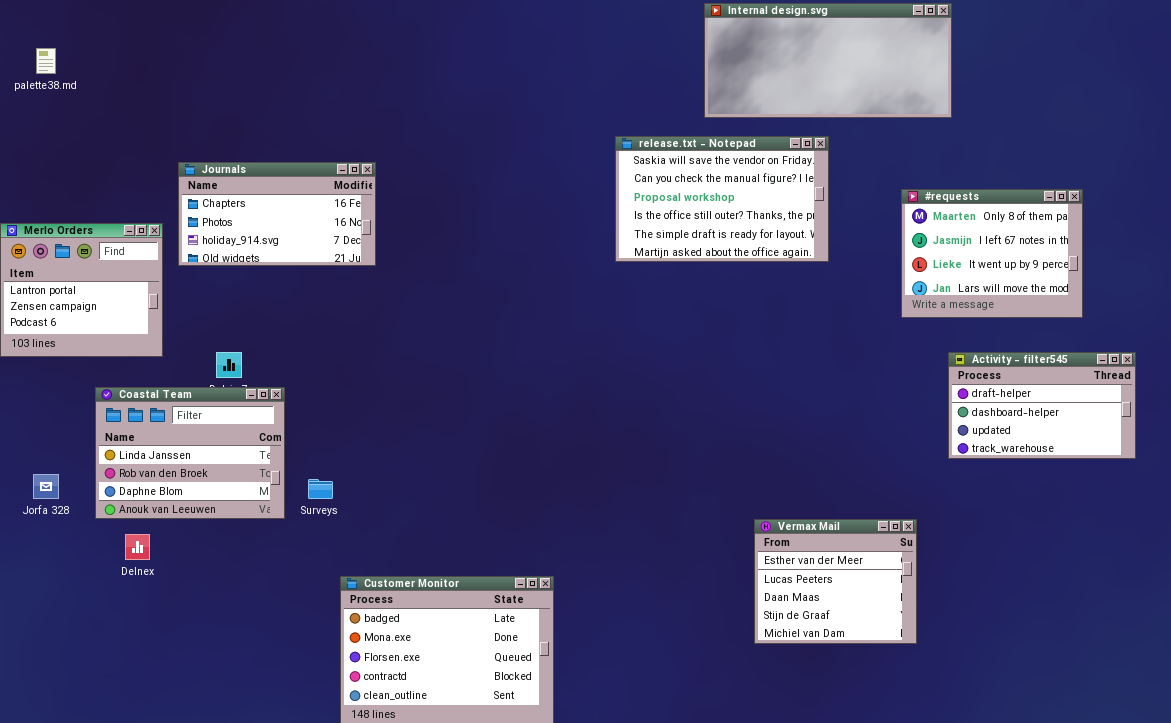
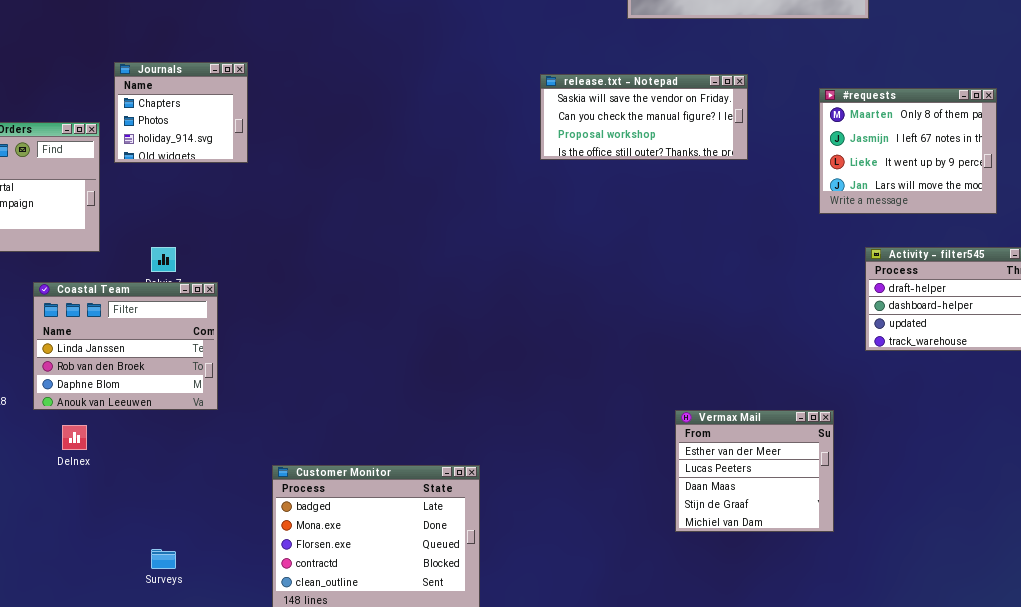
release.txt - Notepad: [615,136,829,262] -> [540,74,748,160], resized
Journals: [178,162,376,266] -> [114,62,248,163], resized
Surveys: [308,479,333,499] -> [151,549,176,569], moved

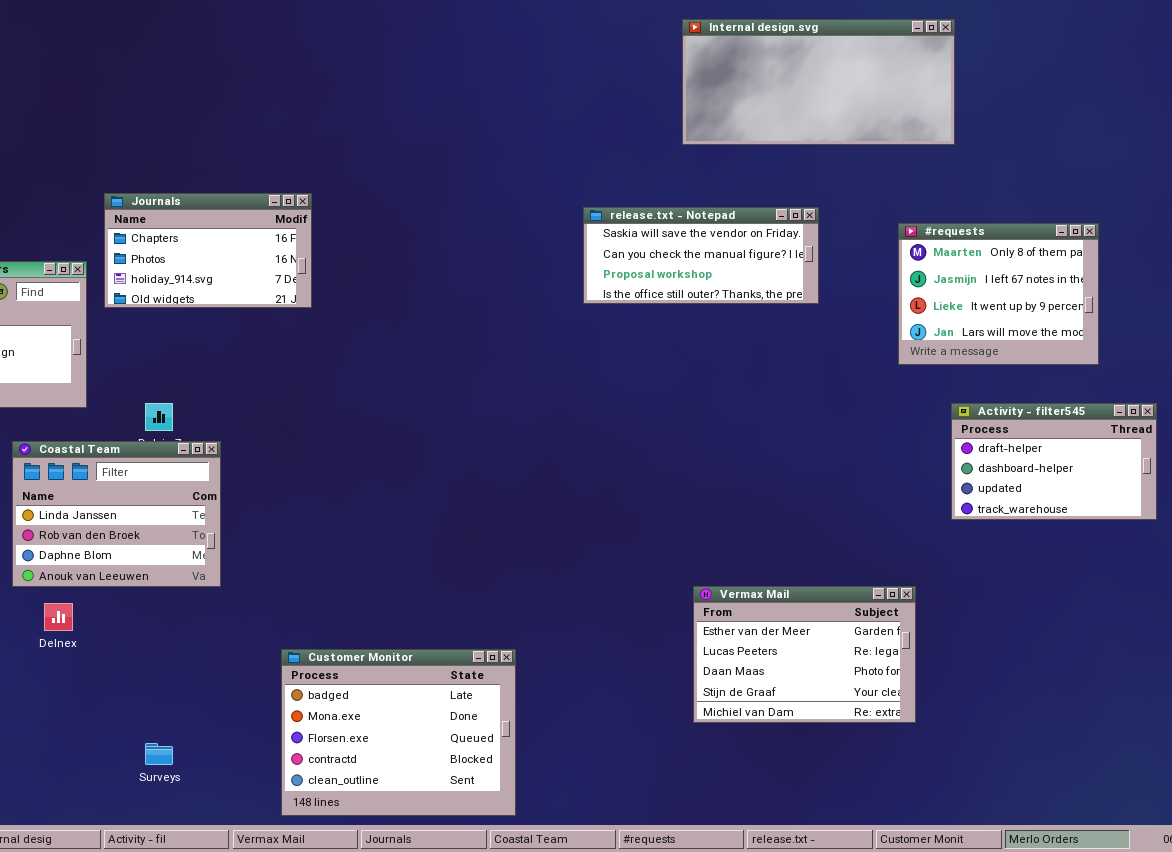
Journals: [114,62,248,163] -> [104,193,312,308], resized
Vermax Mail: [675,410,834,532] -> [693,586,916,723], resized

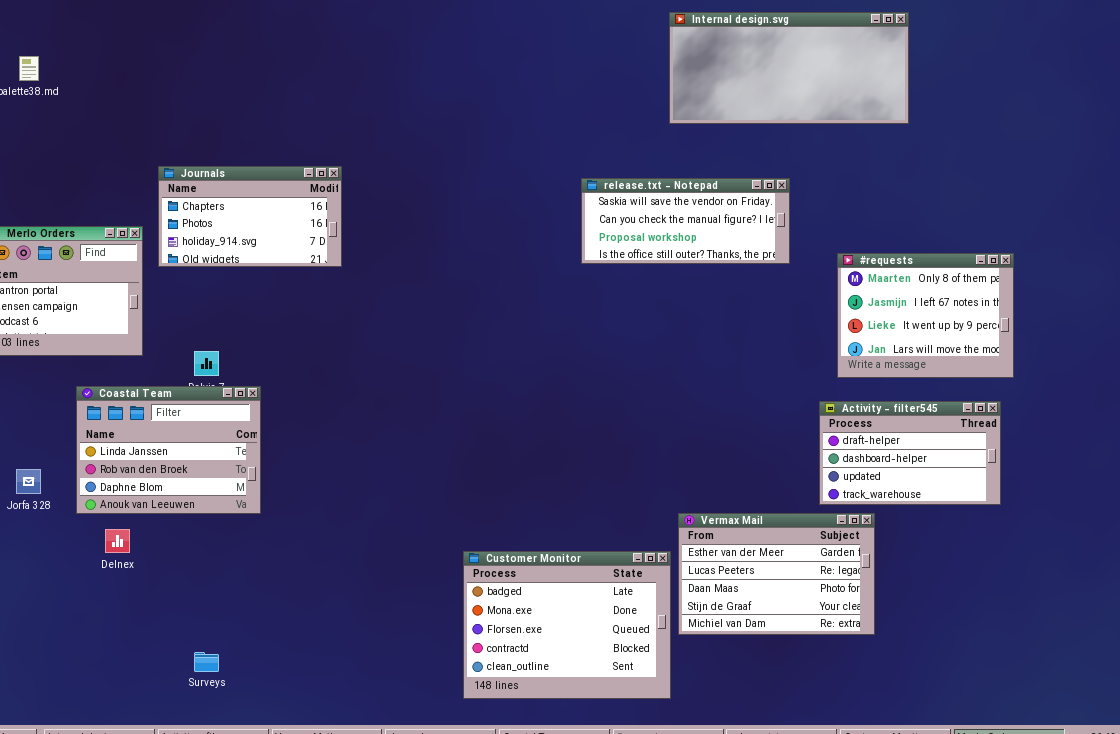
#requests: [898,223,1099,365] -> [837,253,1014,378], moved
Activity - filter545: [951,403,1157,520] -> [819,401,1001,505], moved
Customer Monitor: [281,649,516,816] -> [463,551,671,699], moved

